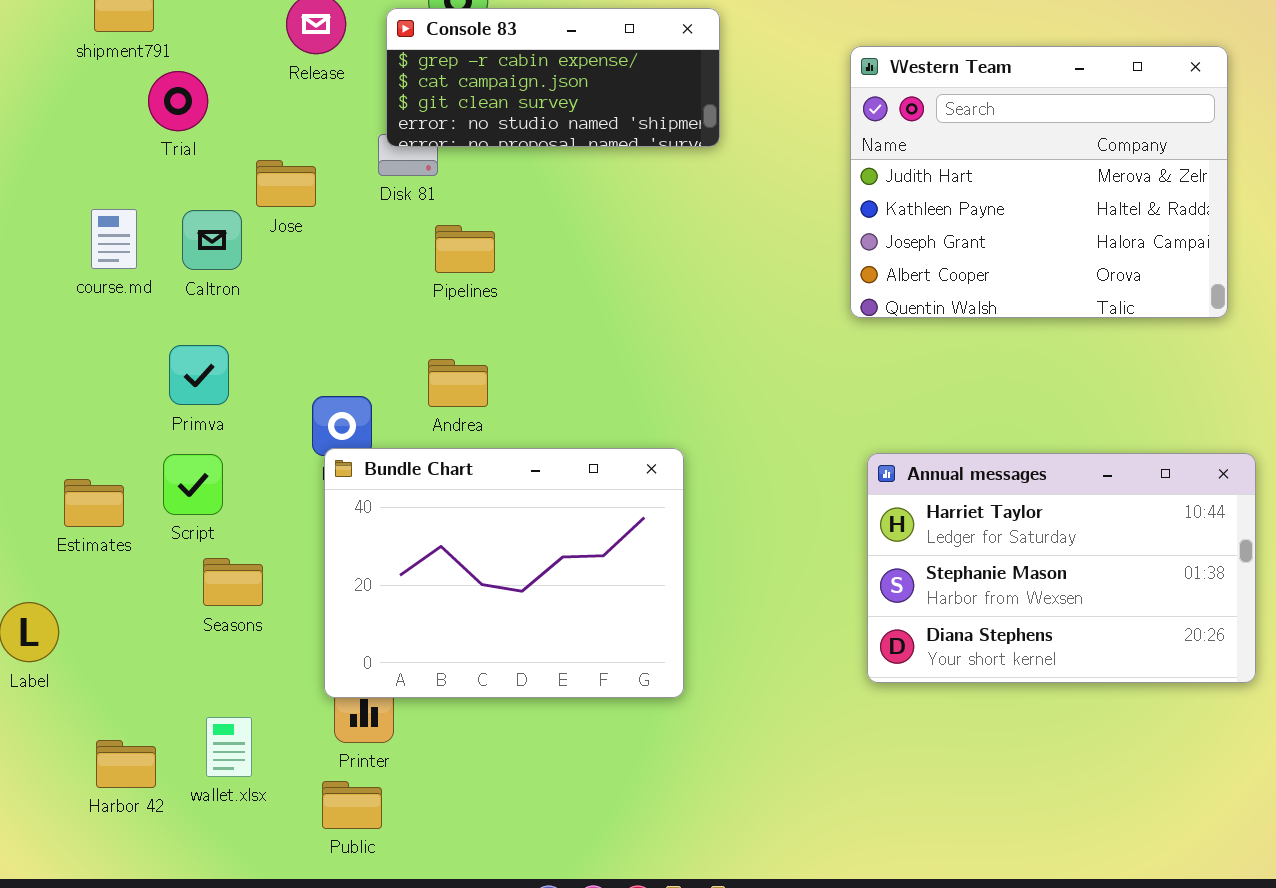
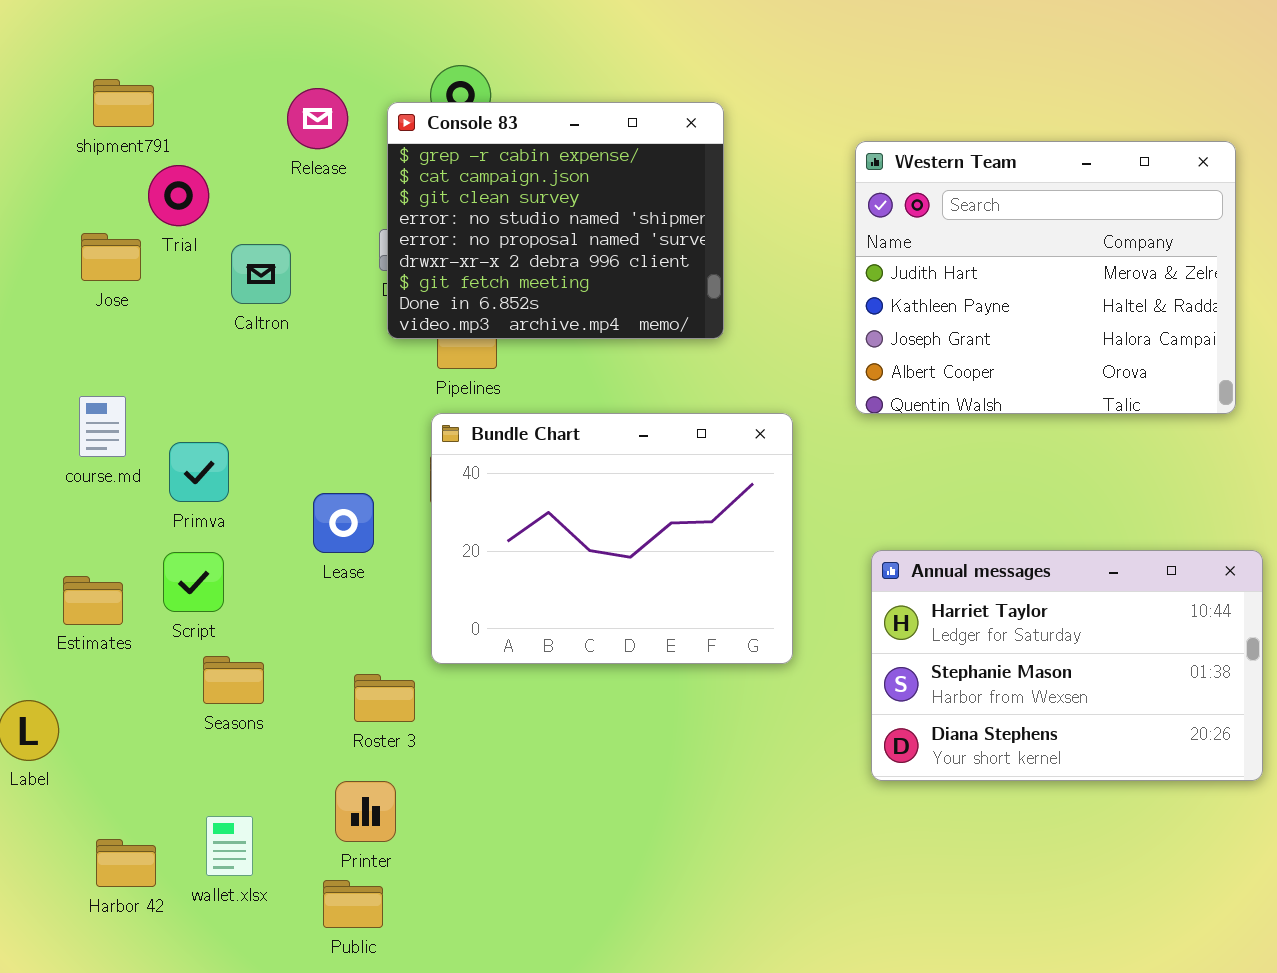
Console 83: [386,8,720,147] -> [387,102,724,339], resized
Jose: [256,160,316,207] -> [81,233,141,281], moved
course.md: [91,209,137,269] -> [79,396,126,457], moved
Caltron: [182,210,242,270] -> [231,244,291,304], moved
Bundle Chart: [324,448,684,698] -> [431,413,793,664], moved

